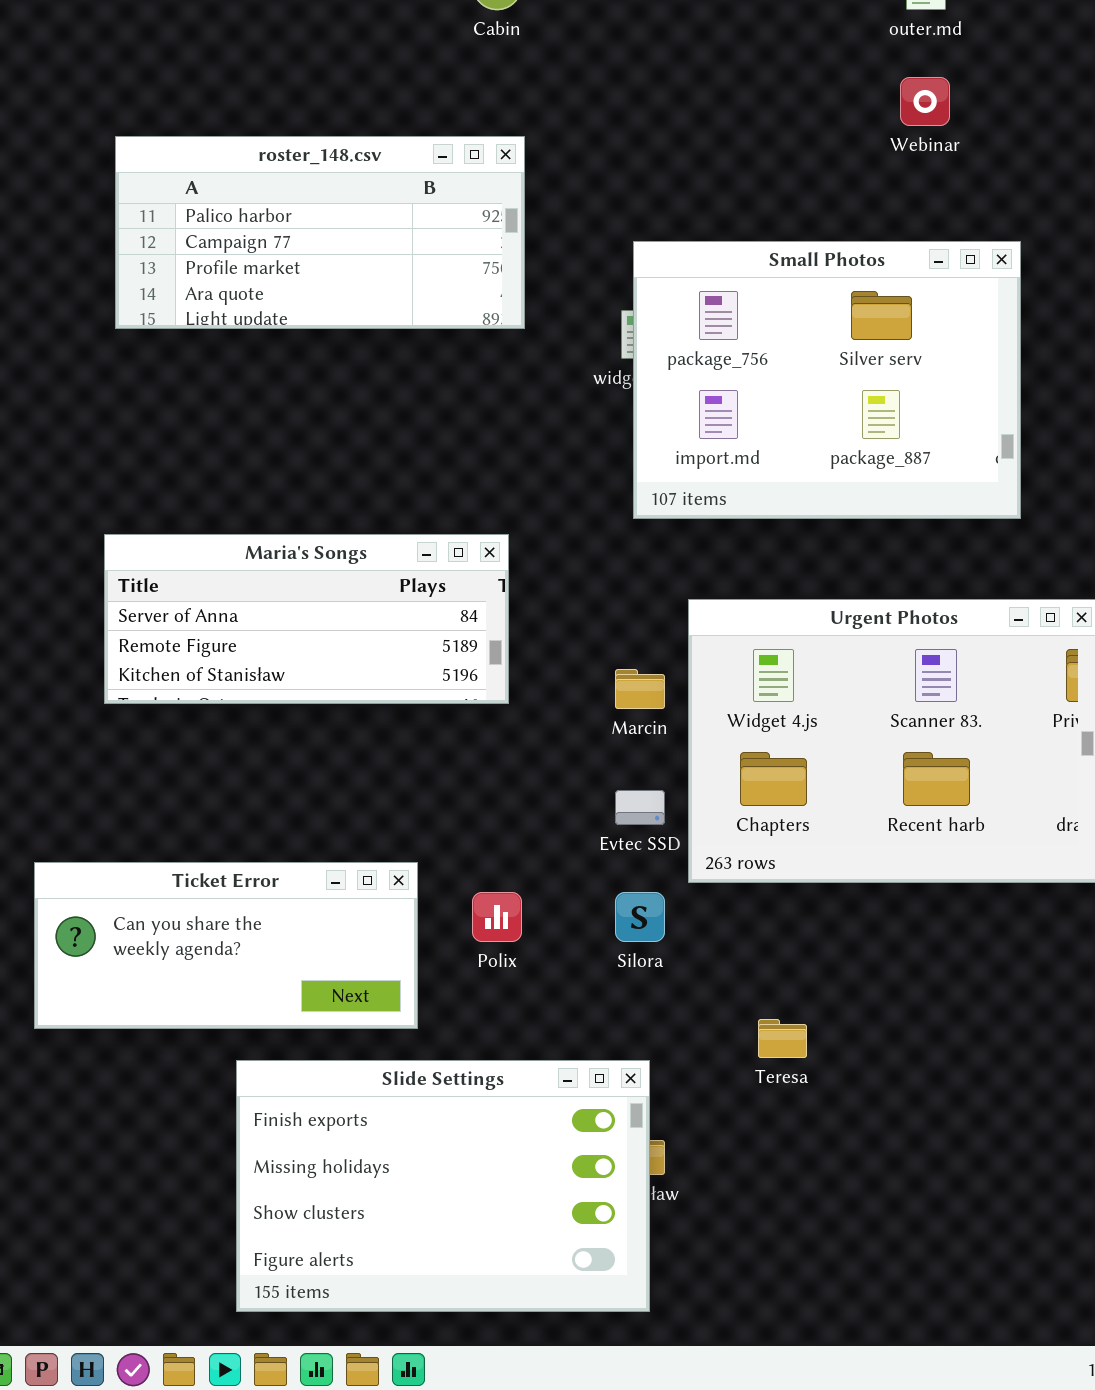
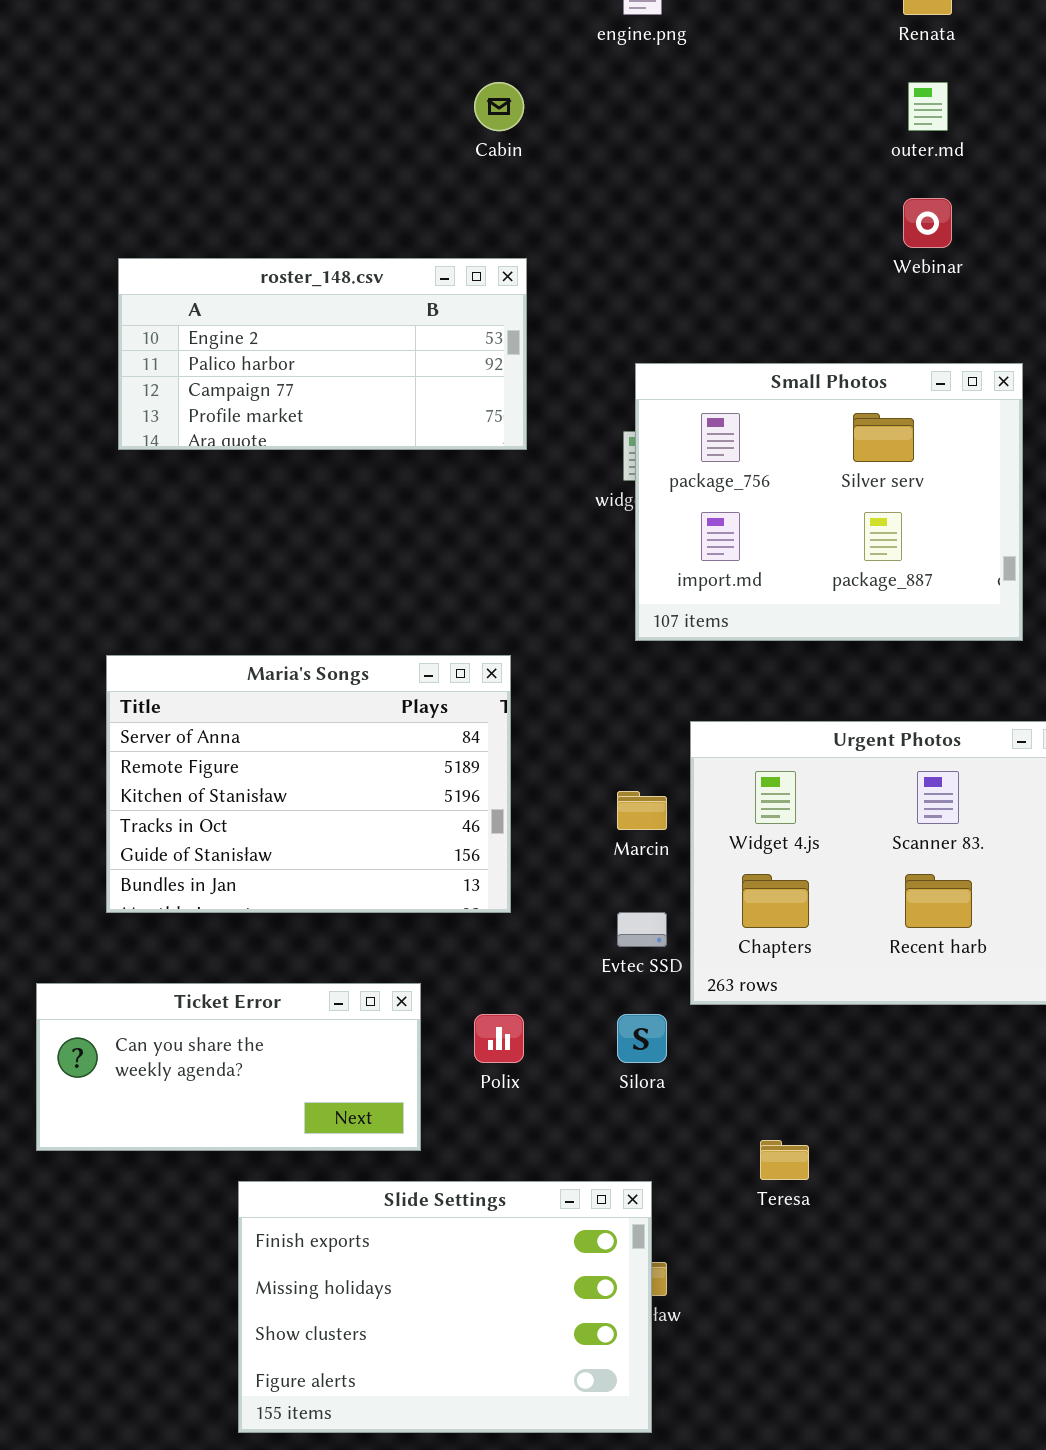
roster_148.csv: [115,136,525,329] -> [118,258,527,450], scrolled up 1 row
Maria's Songs: [104,534,509,704] -> [106,655,511,913], resized

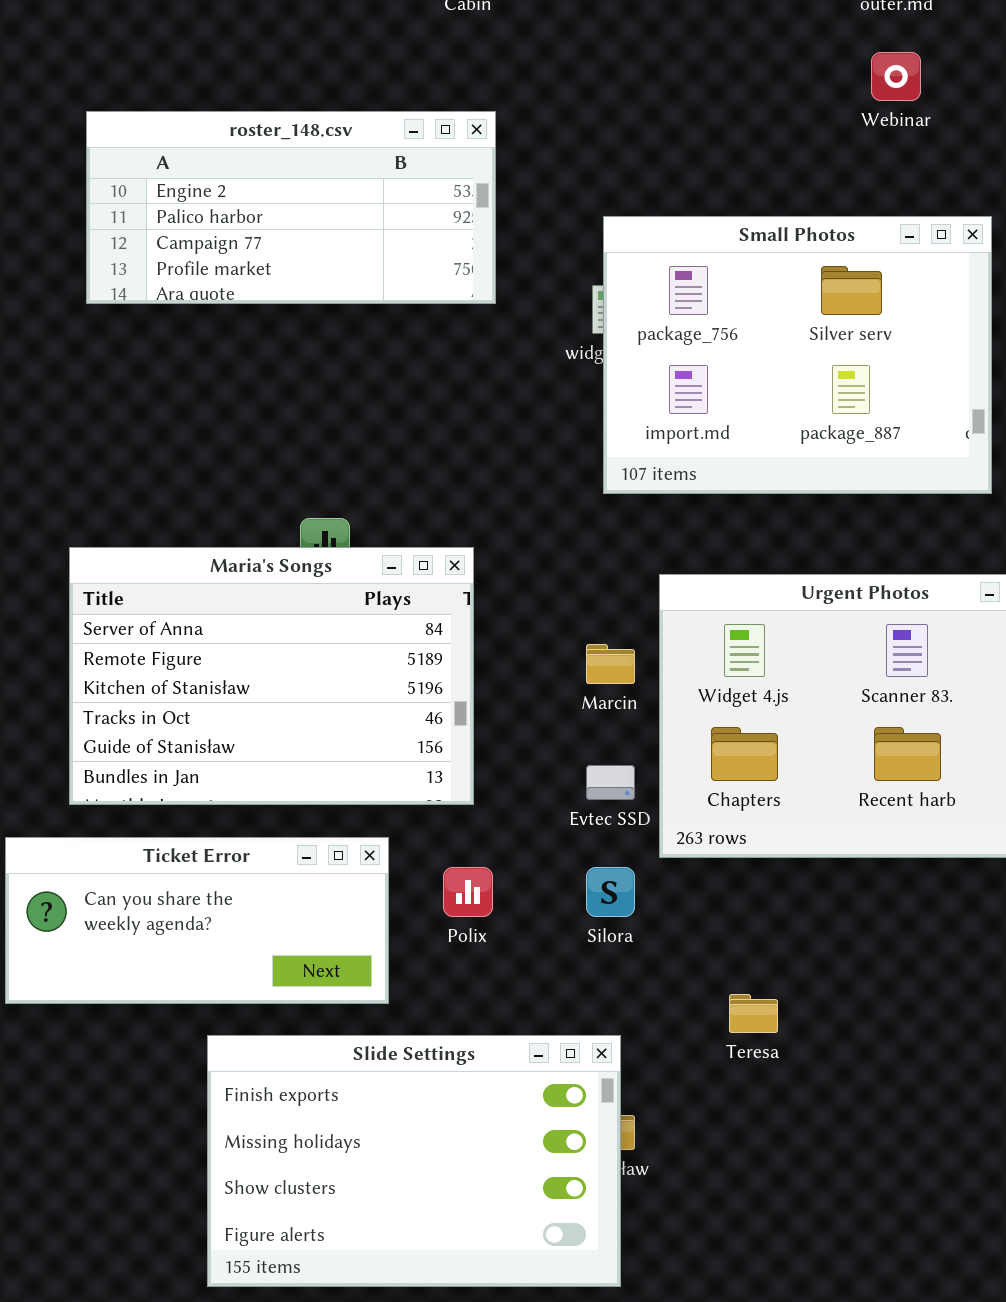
Maria's Songs: [106,655,511,913] -> [69,547,474,805], moved

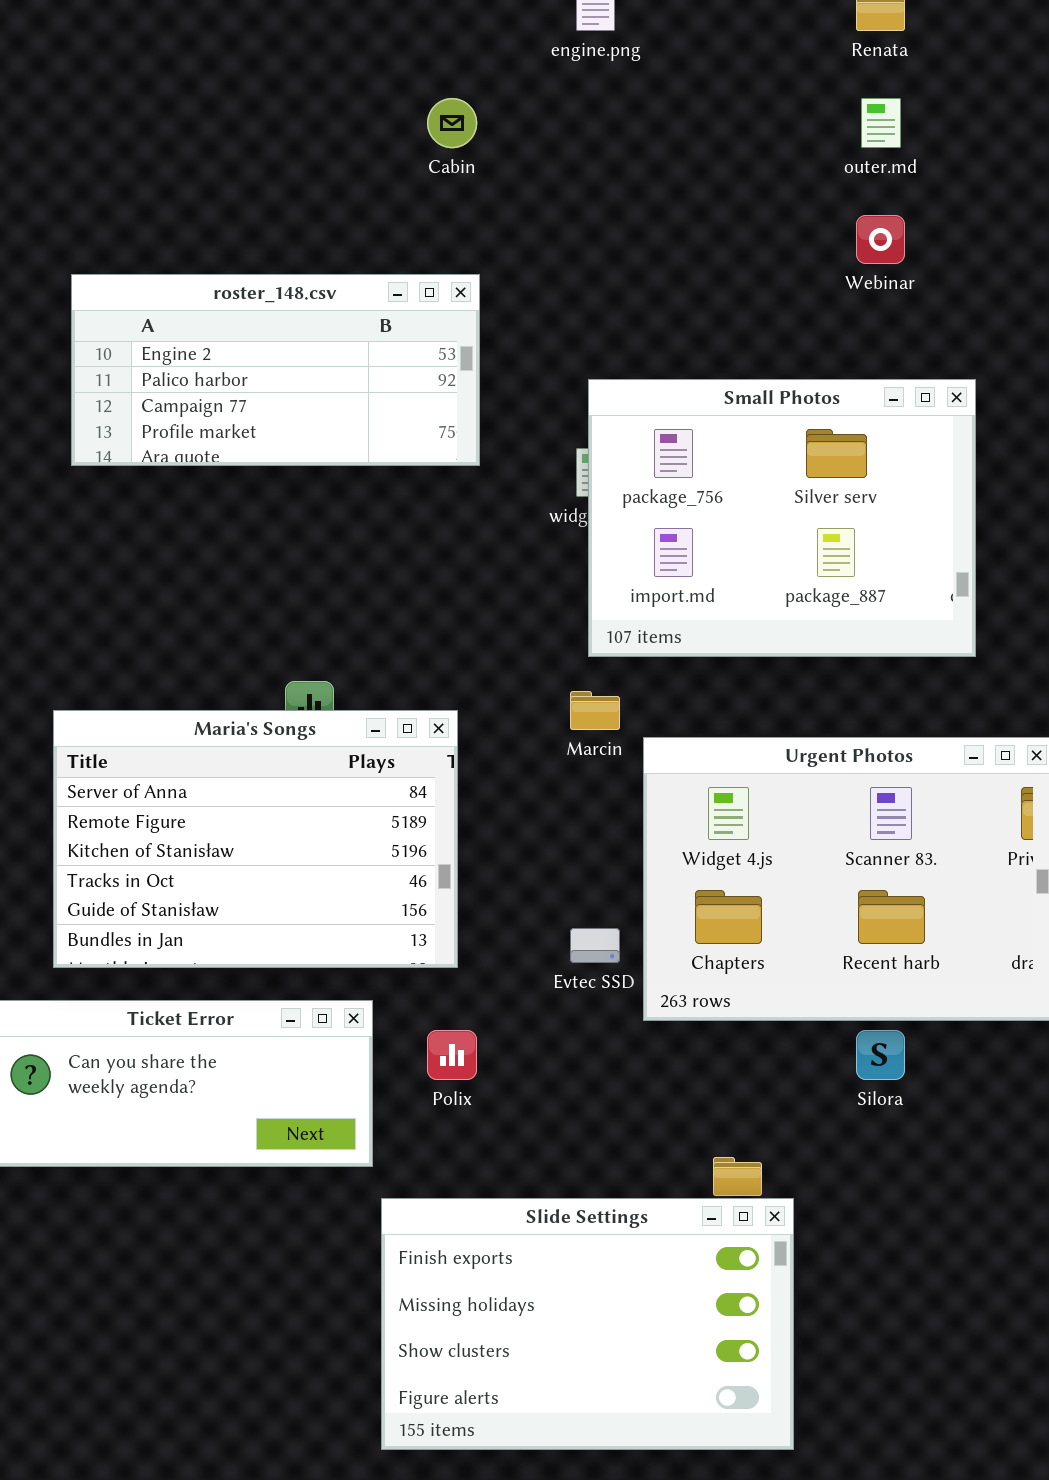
Marcin: [586,644,635,684] -> [570,691,620,730], moved
Silora: [586,867,635,917] -> [856,1030,905,1080], moved
Slide Settings: [207,1035,621,1287] -> [381,1198,794,1450], moved

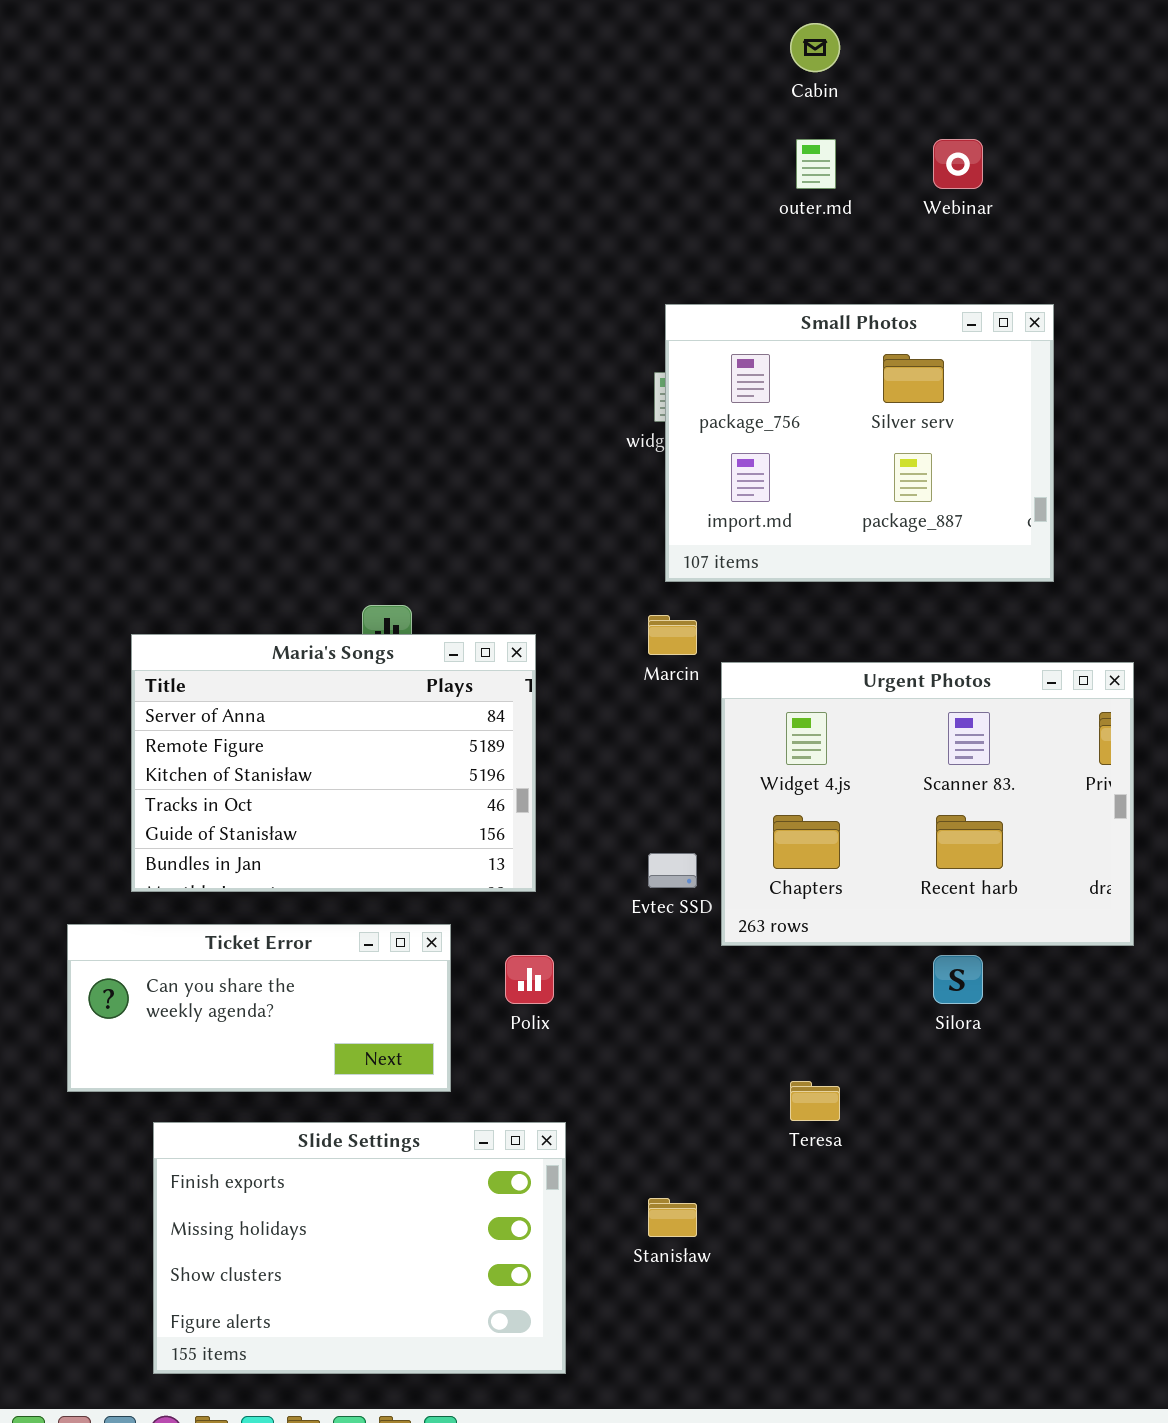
Cabin: [427,98,477,148] -> [790,23,840,72], moved
outer.md: [861,98,901,148] -> [796,139,836,189], moved
roster_148.csv: [71,274,480,466] -> none, closed
Slide Settings: [381,1198,794,1450] -> [153,1122,566,1374], moved

